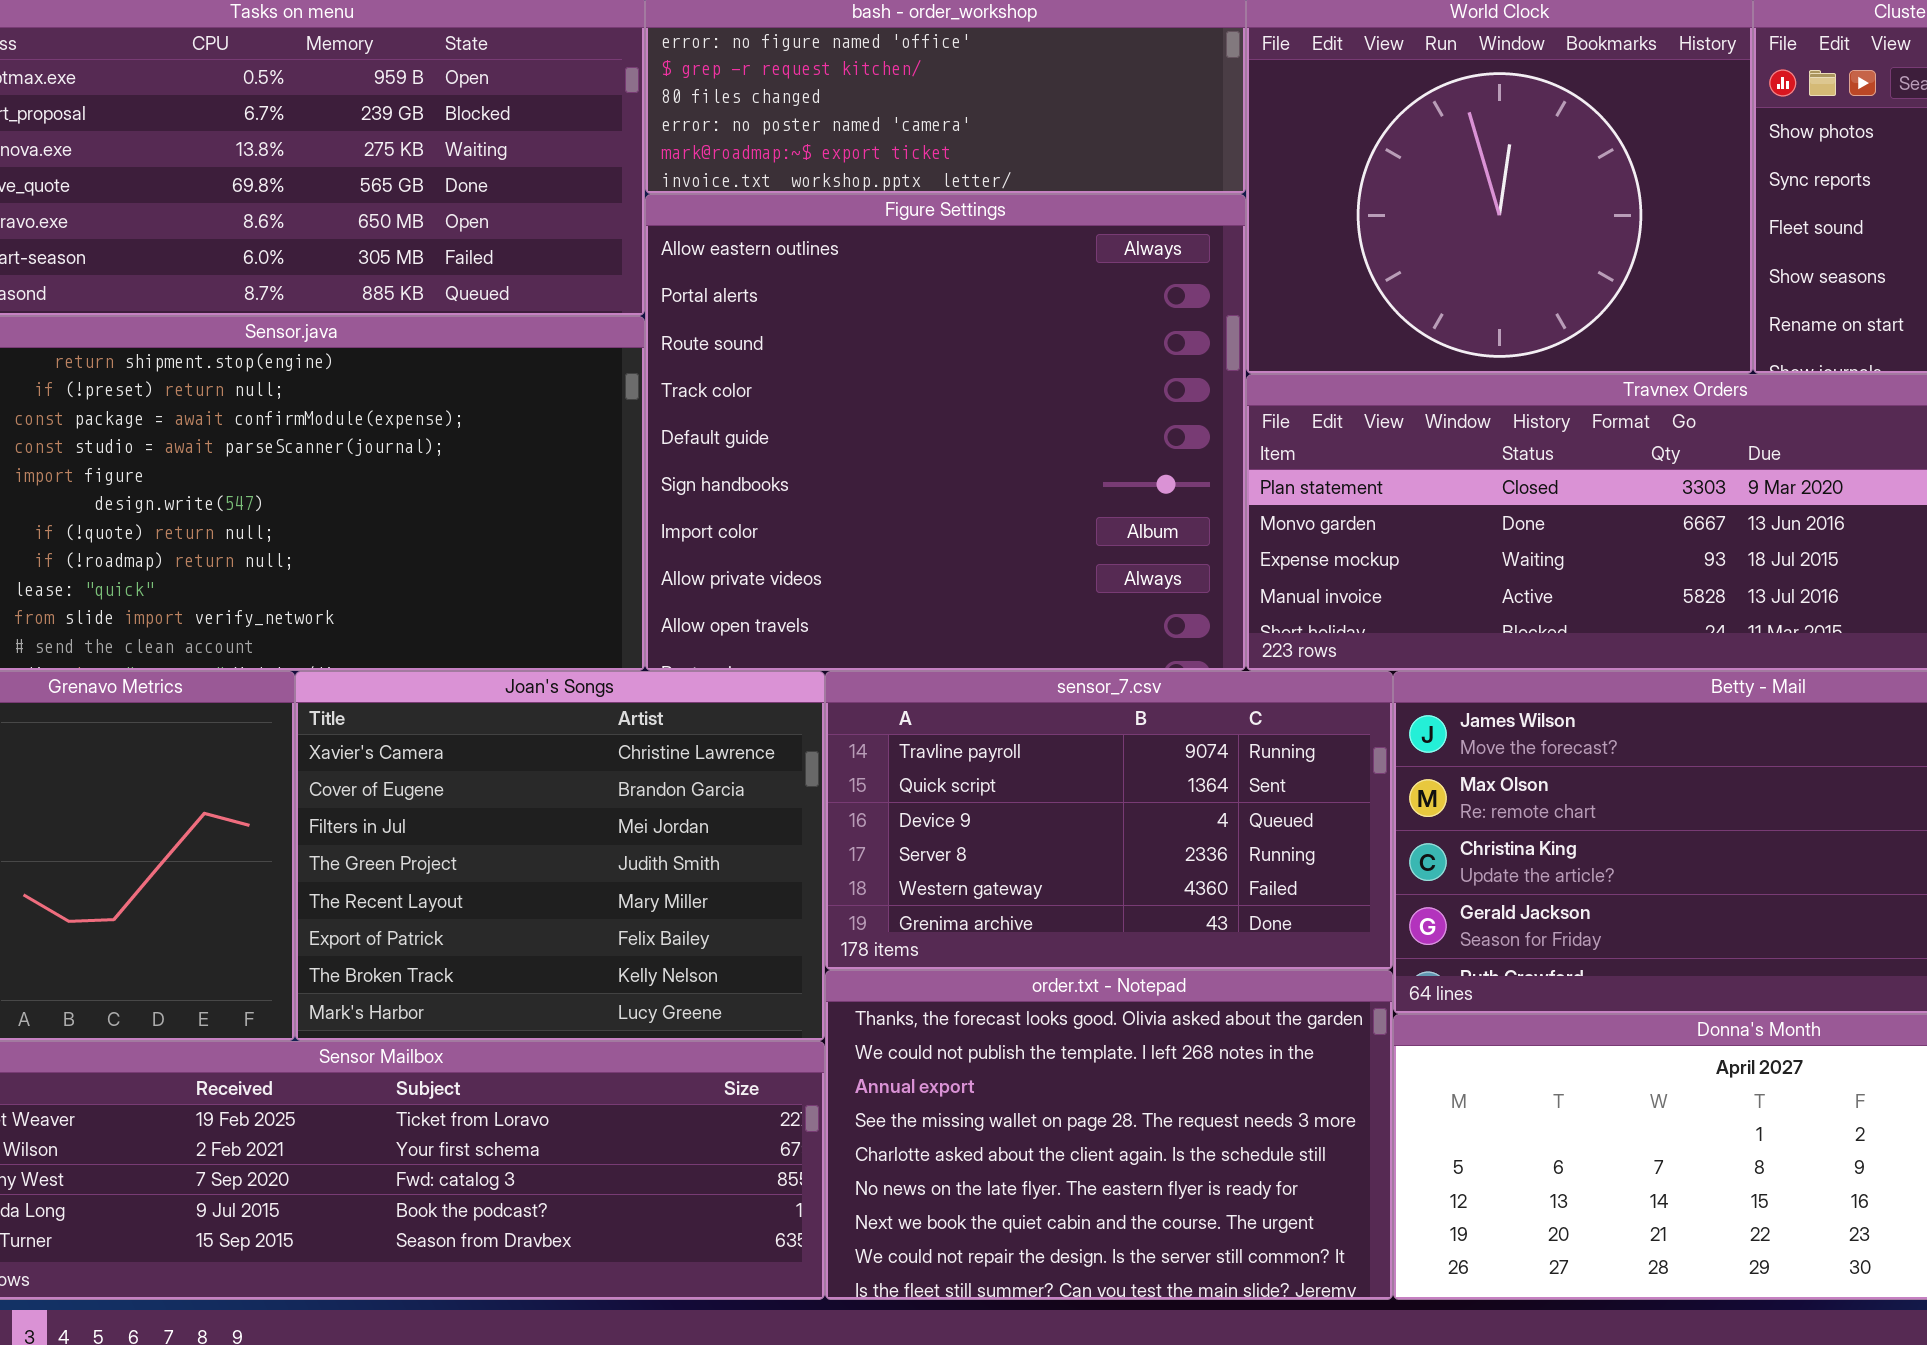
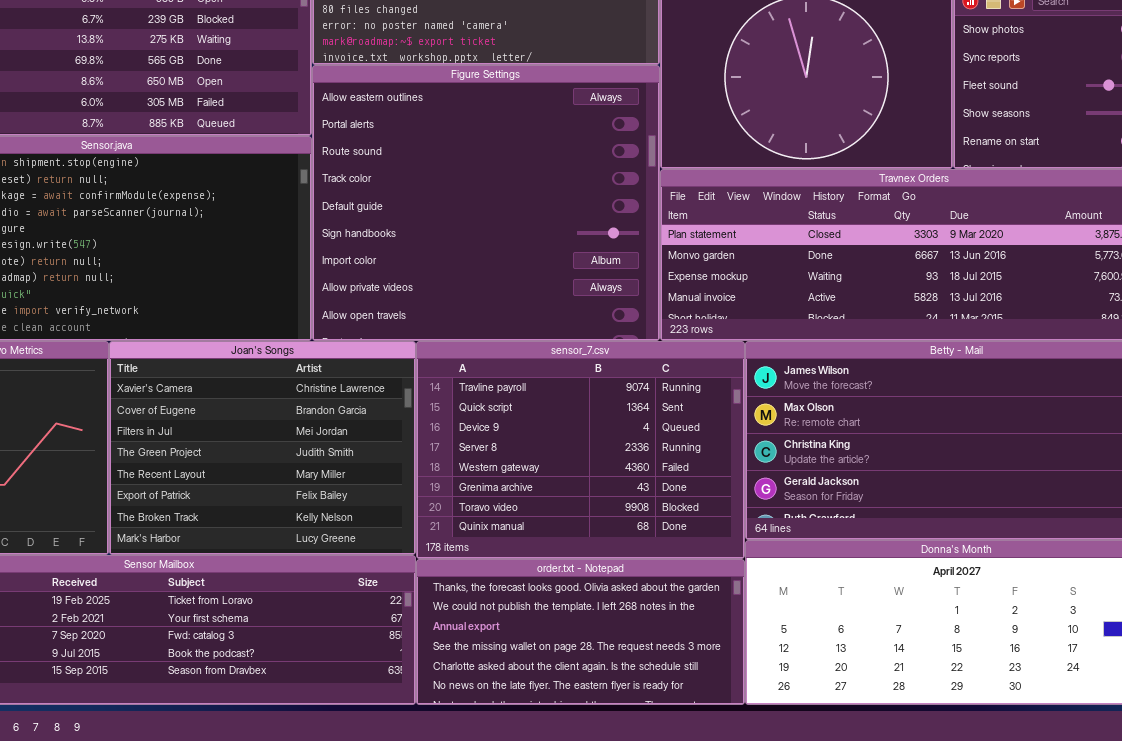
sensor_7.csv: [825,671,1393,970] -> [416,341,745,559], resized
order.txt - Notepad: [825,970,1393,1300] -> [416,559,745,705], resized

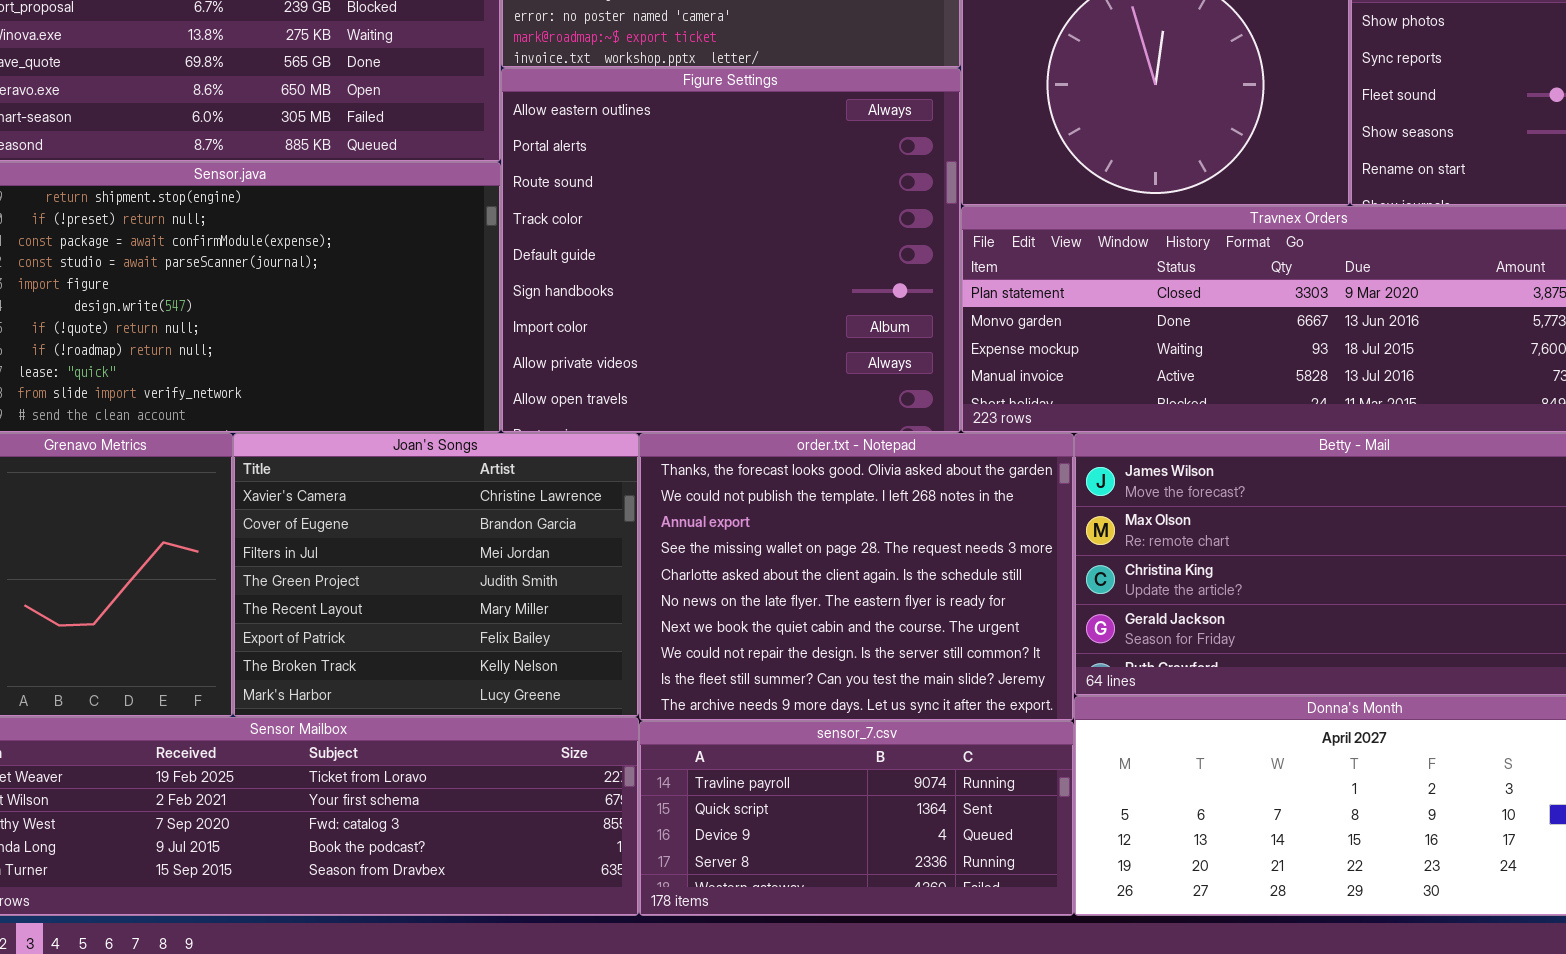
sensor_7.csv: [416,341,745,559] -> [639,721,1074,916], moved, resized
order.txt - Notepad: [416,559,745,705] -> [639,433,1074,721], moved, resized

